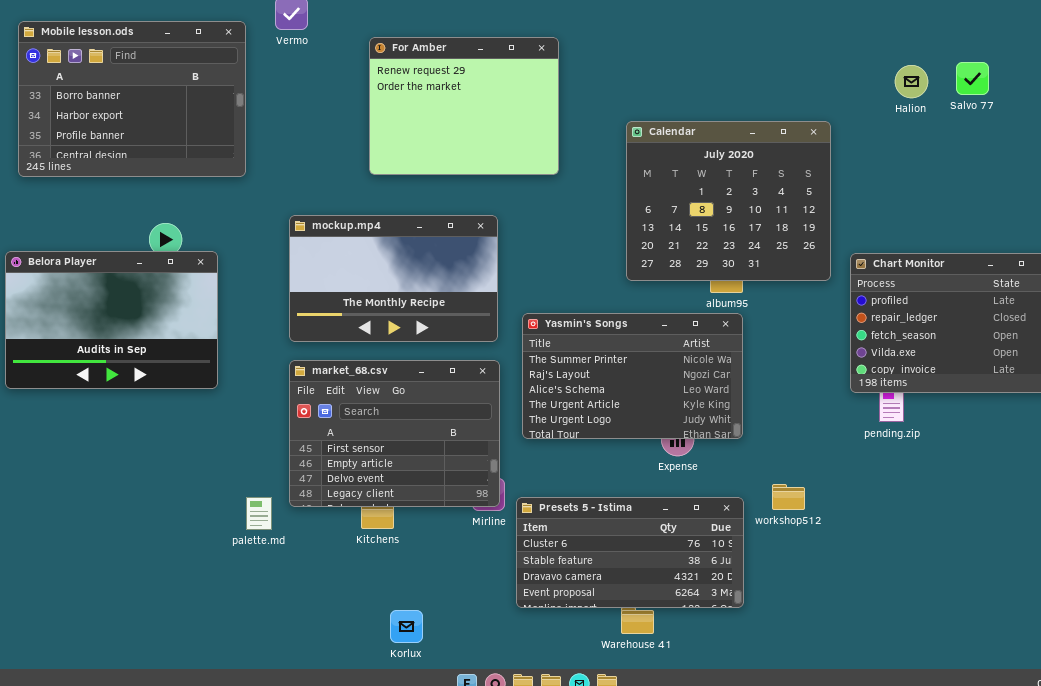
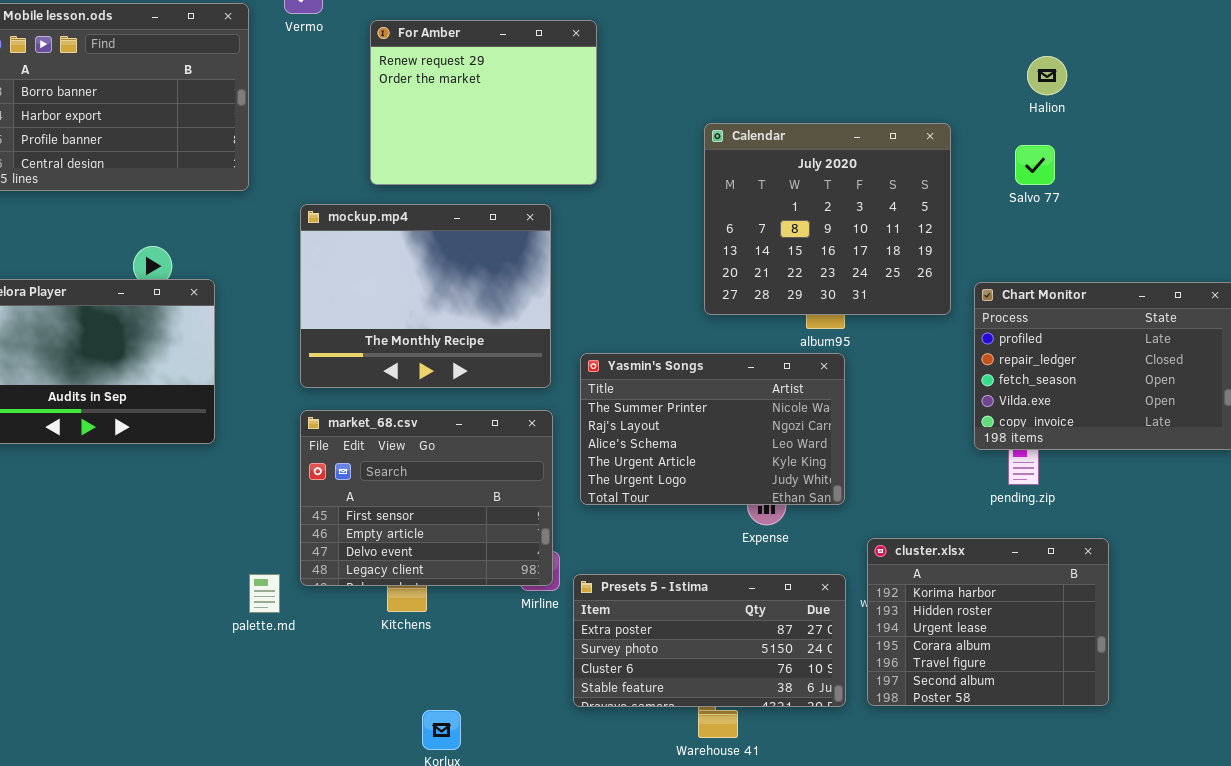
For Amber: [369,37,559,175] -> [370,20,597,185], moved
Salvo 77: [956,62,989,95] -> [1015,145,1055,185], moved
mockup.mp4: [289,215,498,342] -> [300,204,551,388], resized
cluster.xlsx: none -> [867,538,1109,706], opened
Presets 5 - Istima: [516,497,744,608] -> [573,574,846,707], scrolled up 2 rows

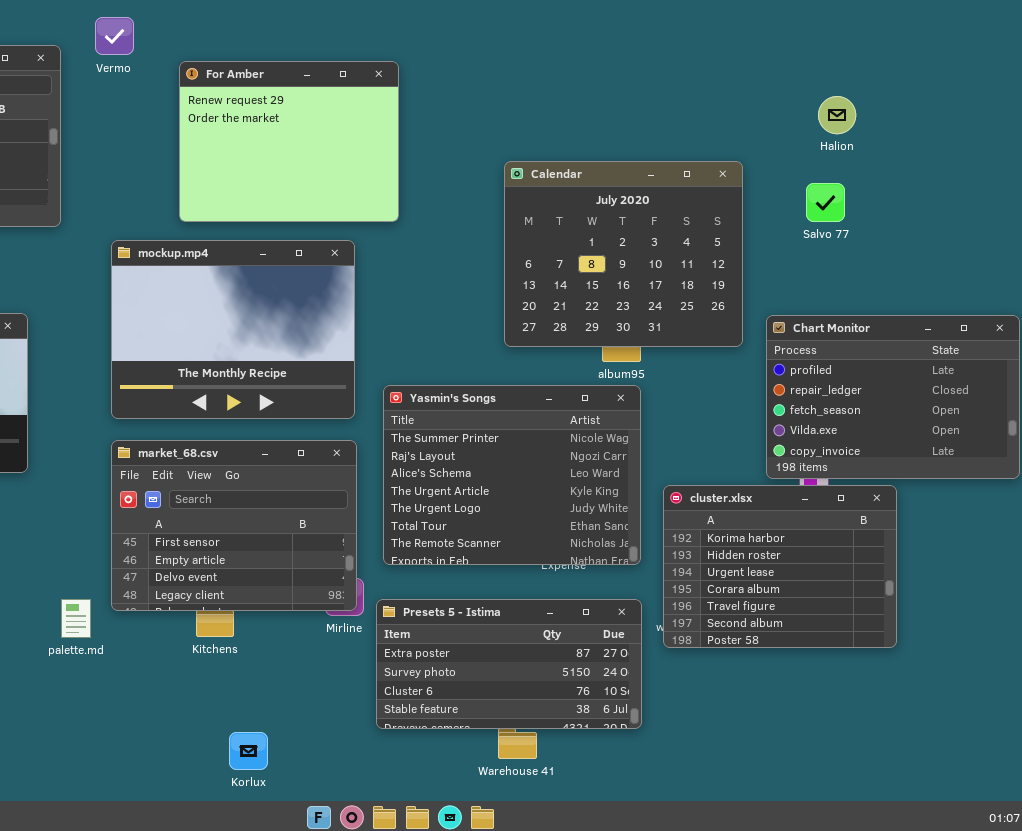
Yasmin's Songs: [580,353,845,505] -> [383,385,641,565], resized
cluster.xlsx: [867,538,1109,706] -> [663,485,897,648], moved

